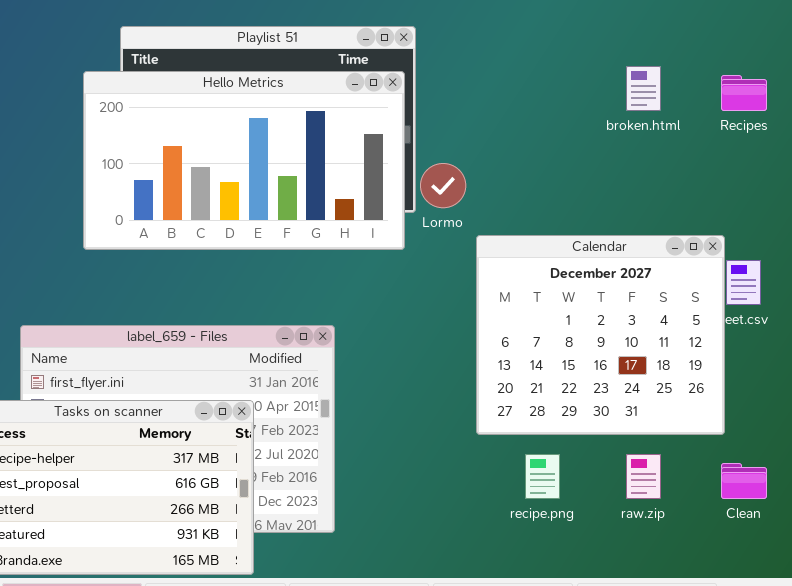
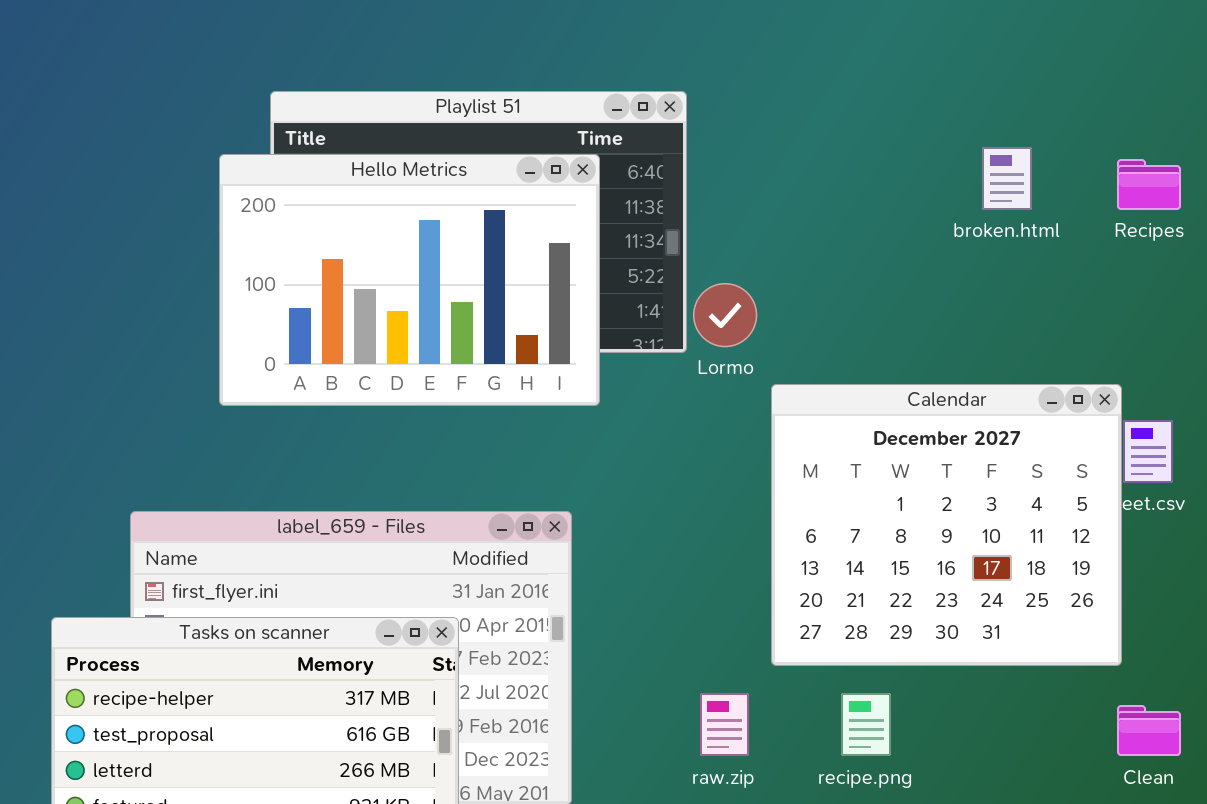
Hello Metrics: [83,71,405,250] -> [219,154,600,406], resized
raw.zip: [626,454,661,499] -> [700,693,749,756], moved

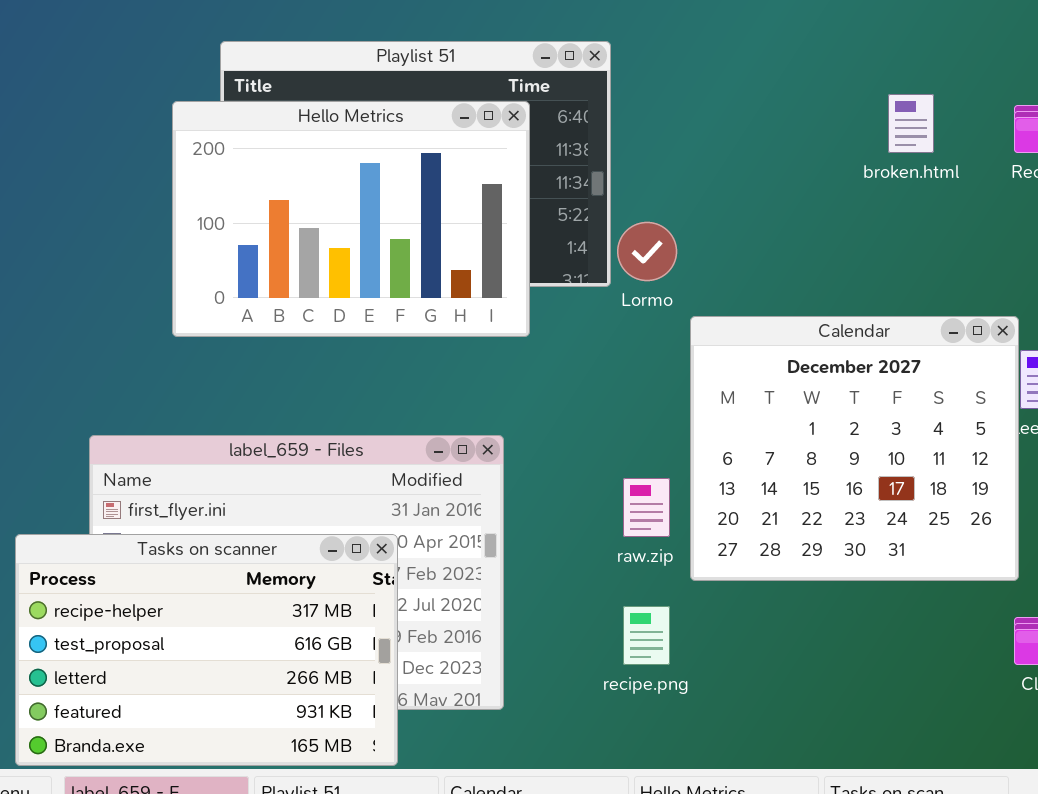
raw.zip: [700,693,749,756] -> [623,478,670,537], moved
recipe.png: [841,693,891,756] -> [623,606,670,665], moved

